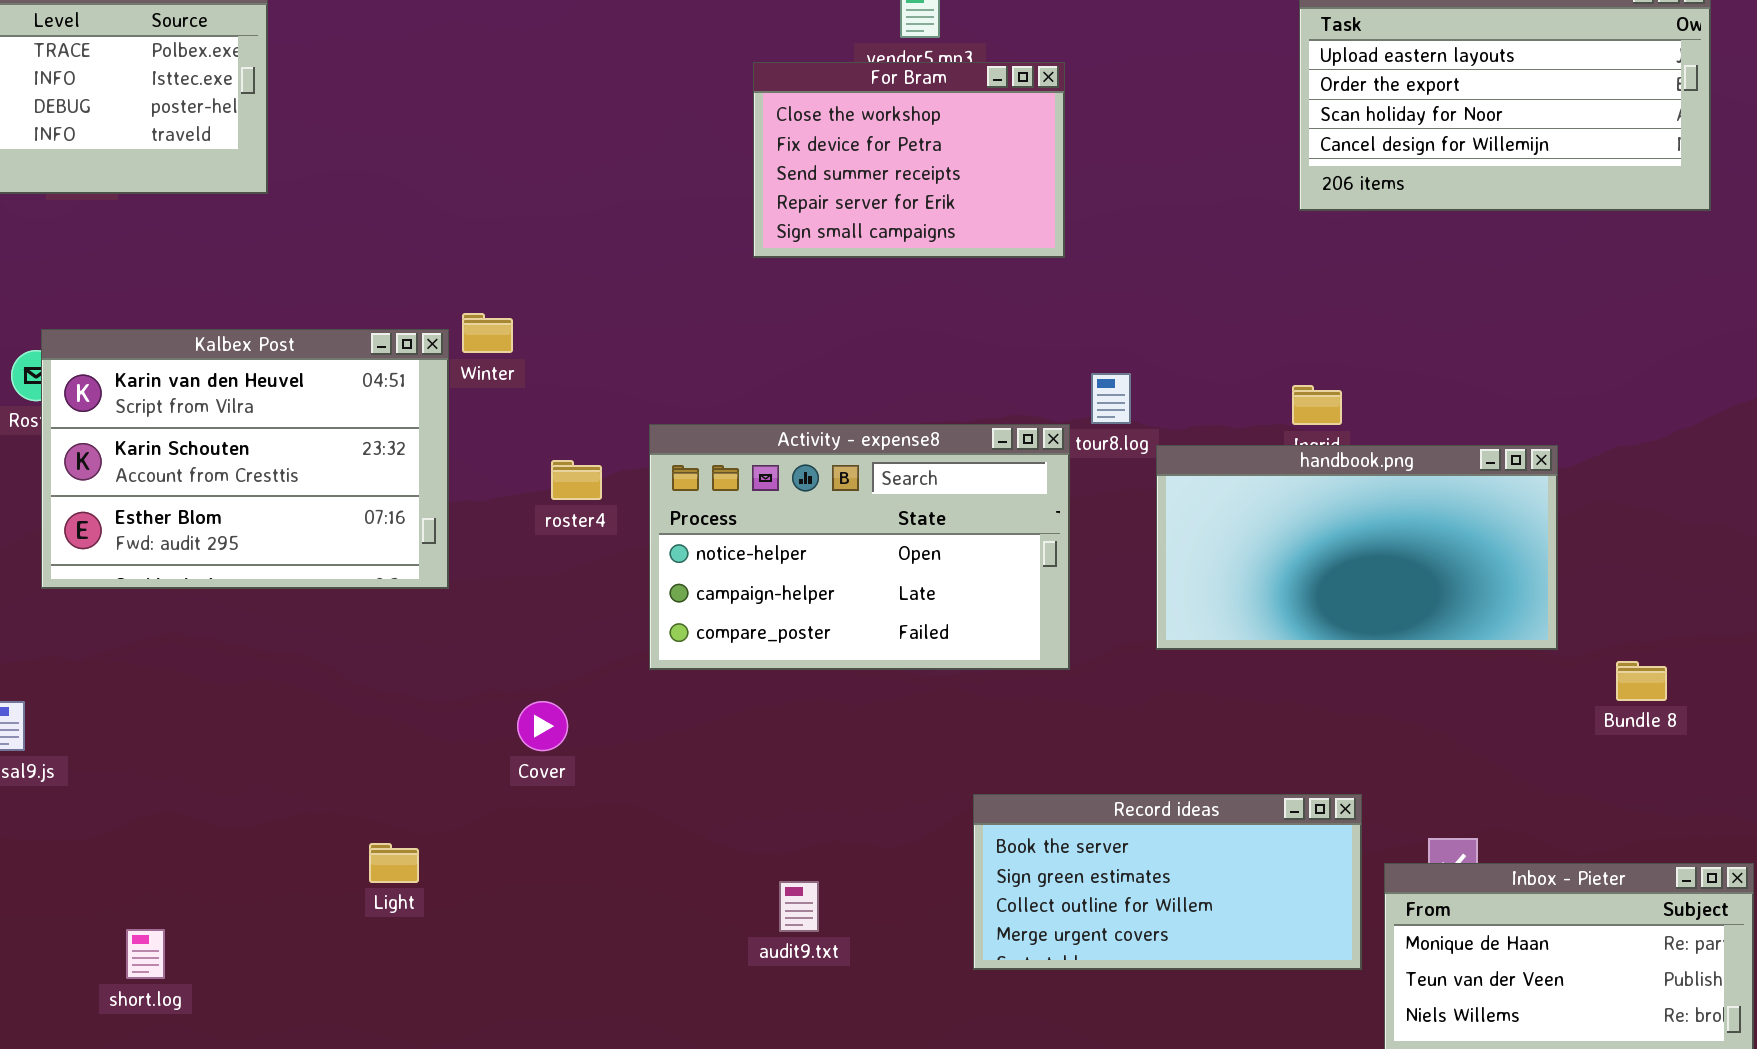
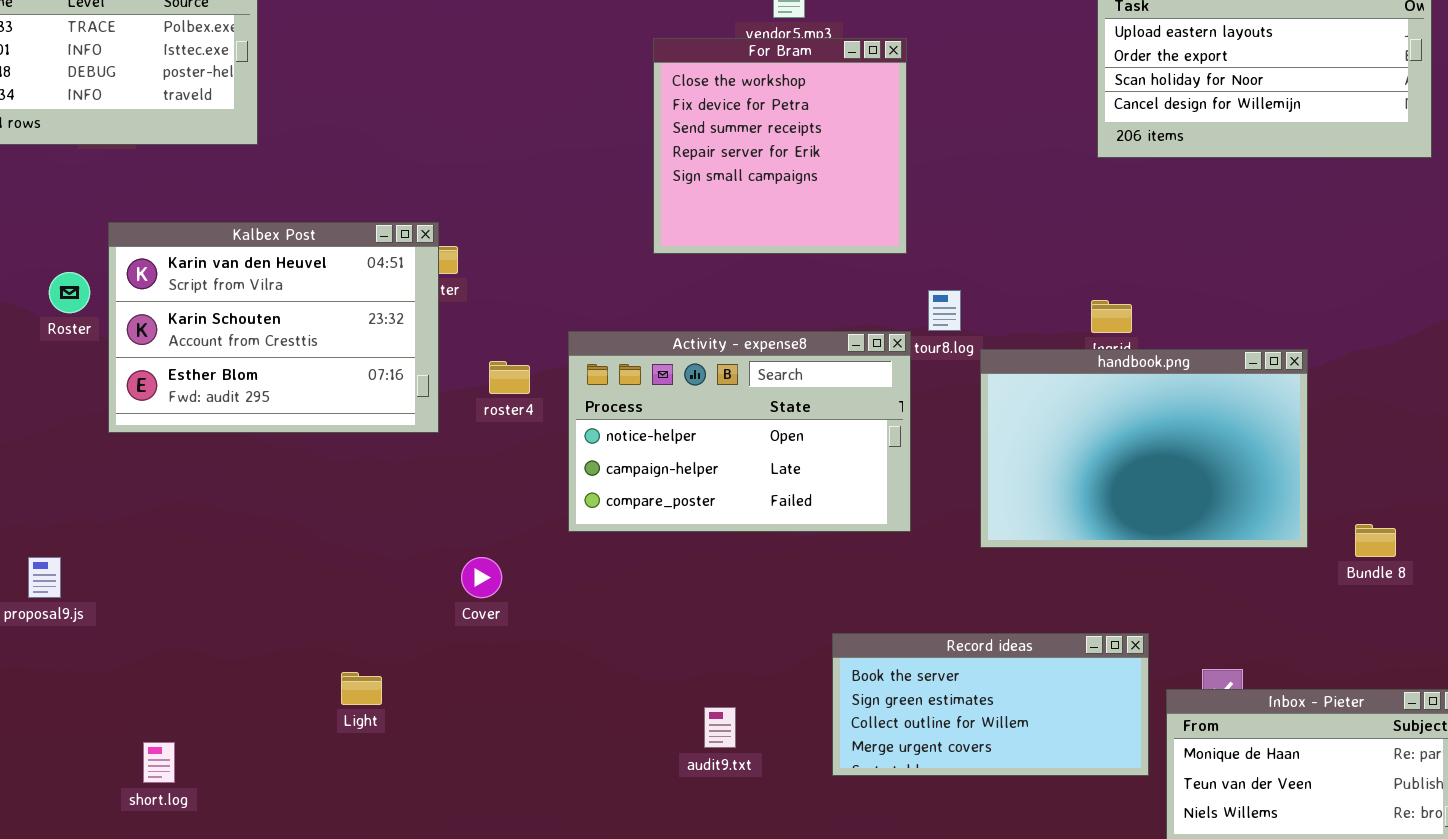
For Bram: [753,62,1065,258] -> [653,38,907,254], resized
Kalbex Post: [41,329,449,589] -> [108,222,439,433], moved
handbook.png: [1156,445,1558,650] -> [980,349,1308,548], resized
audit9.txt: [779,881,819,932] -> [704,707,736,748], moved

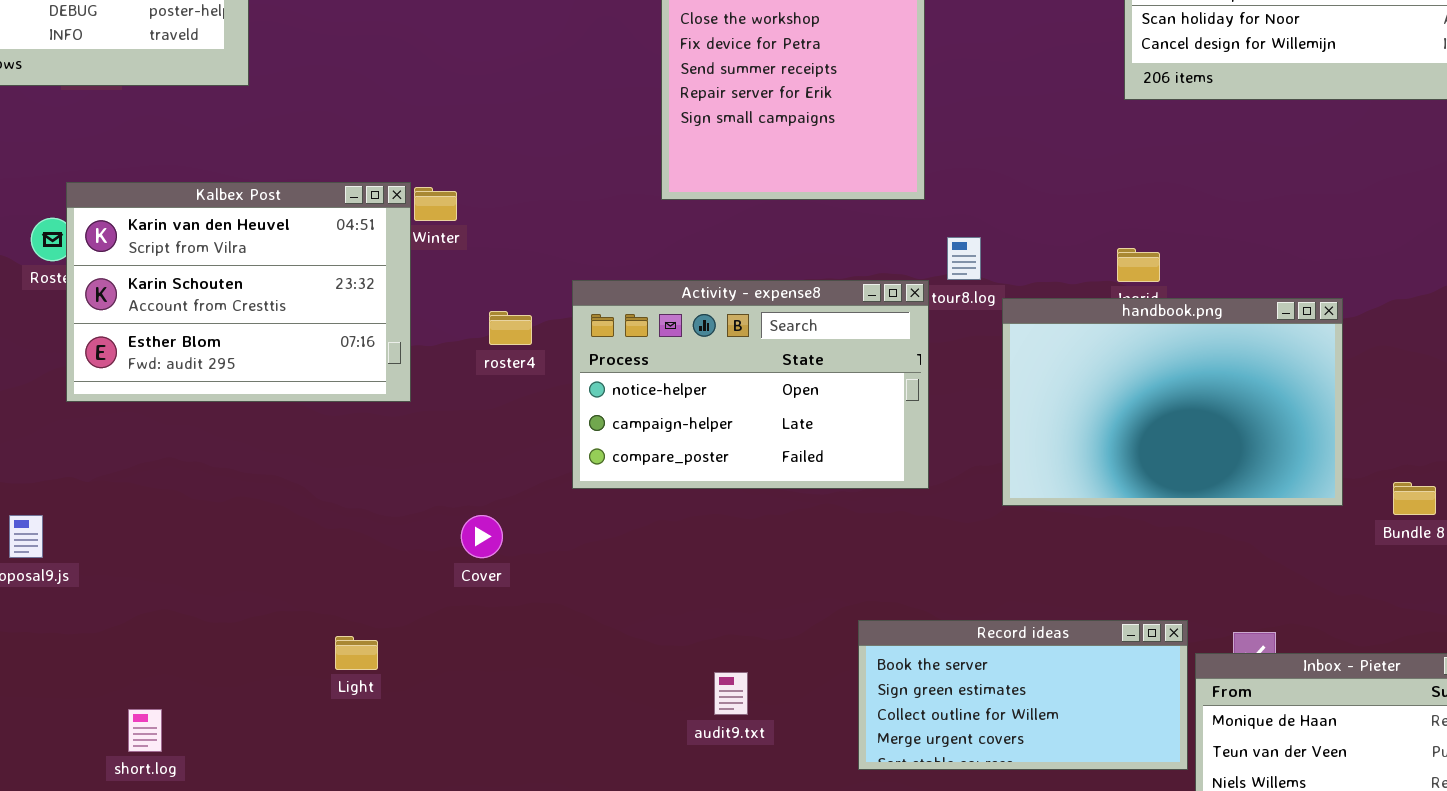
Kalbex Post: [108,222,439,433] -> [66,182,411,402], moved
Record ideas: [832,633,1149,776] -> [858,620,1188,770], moved

